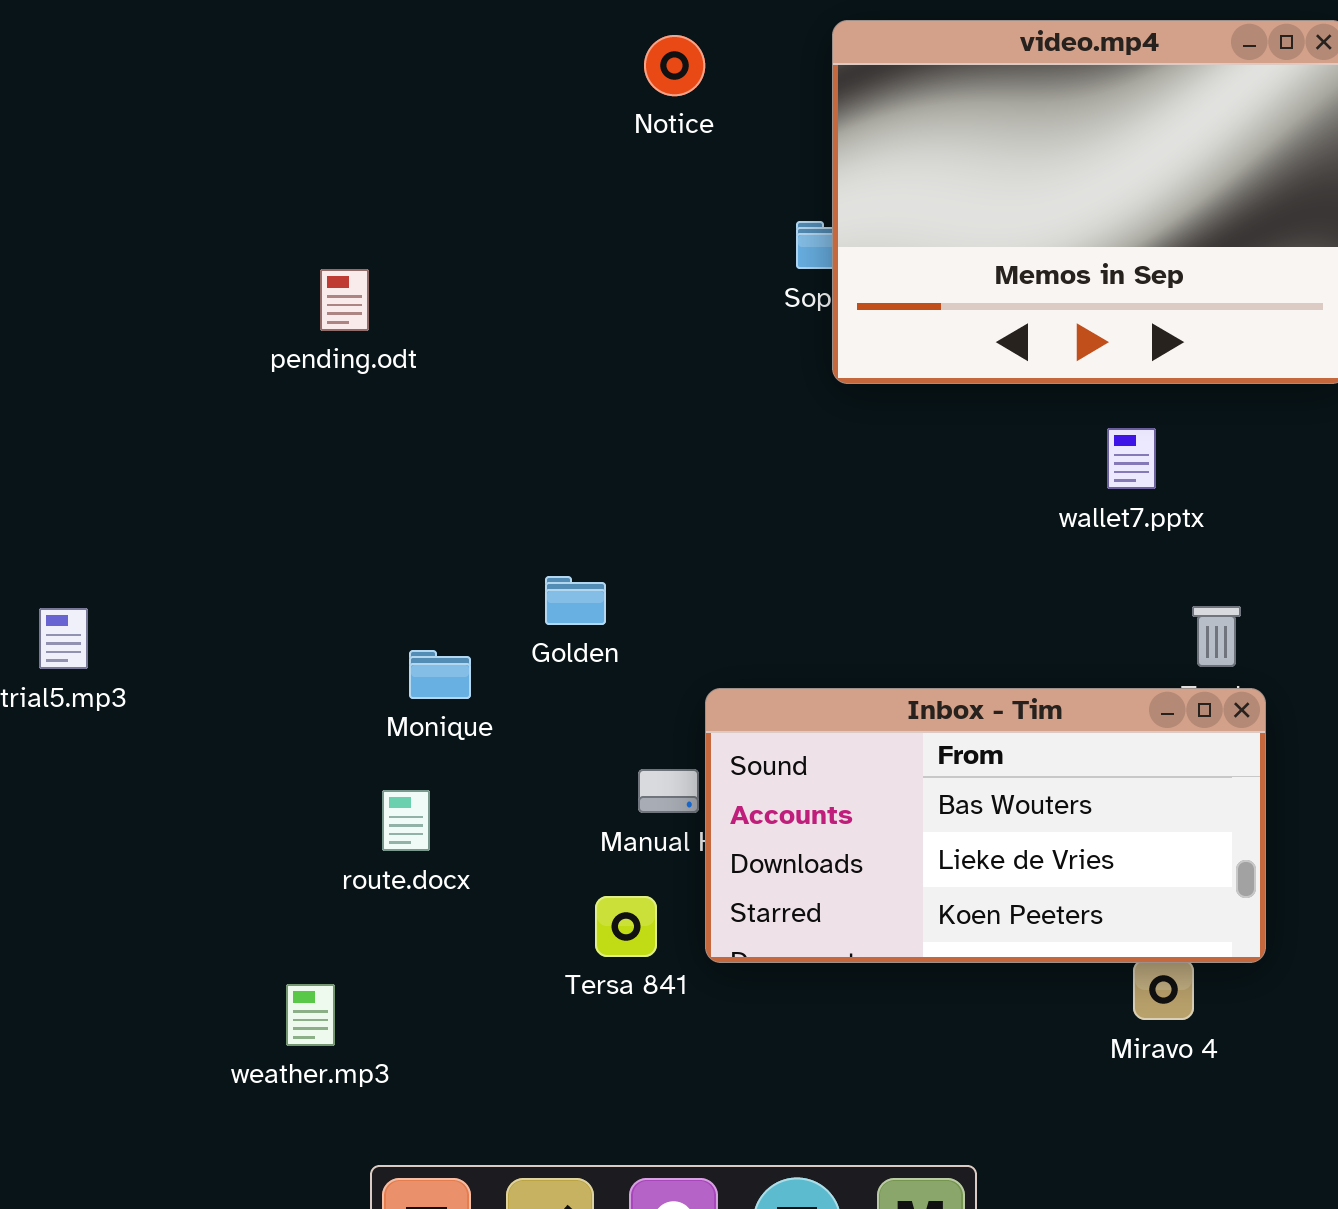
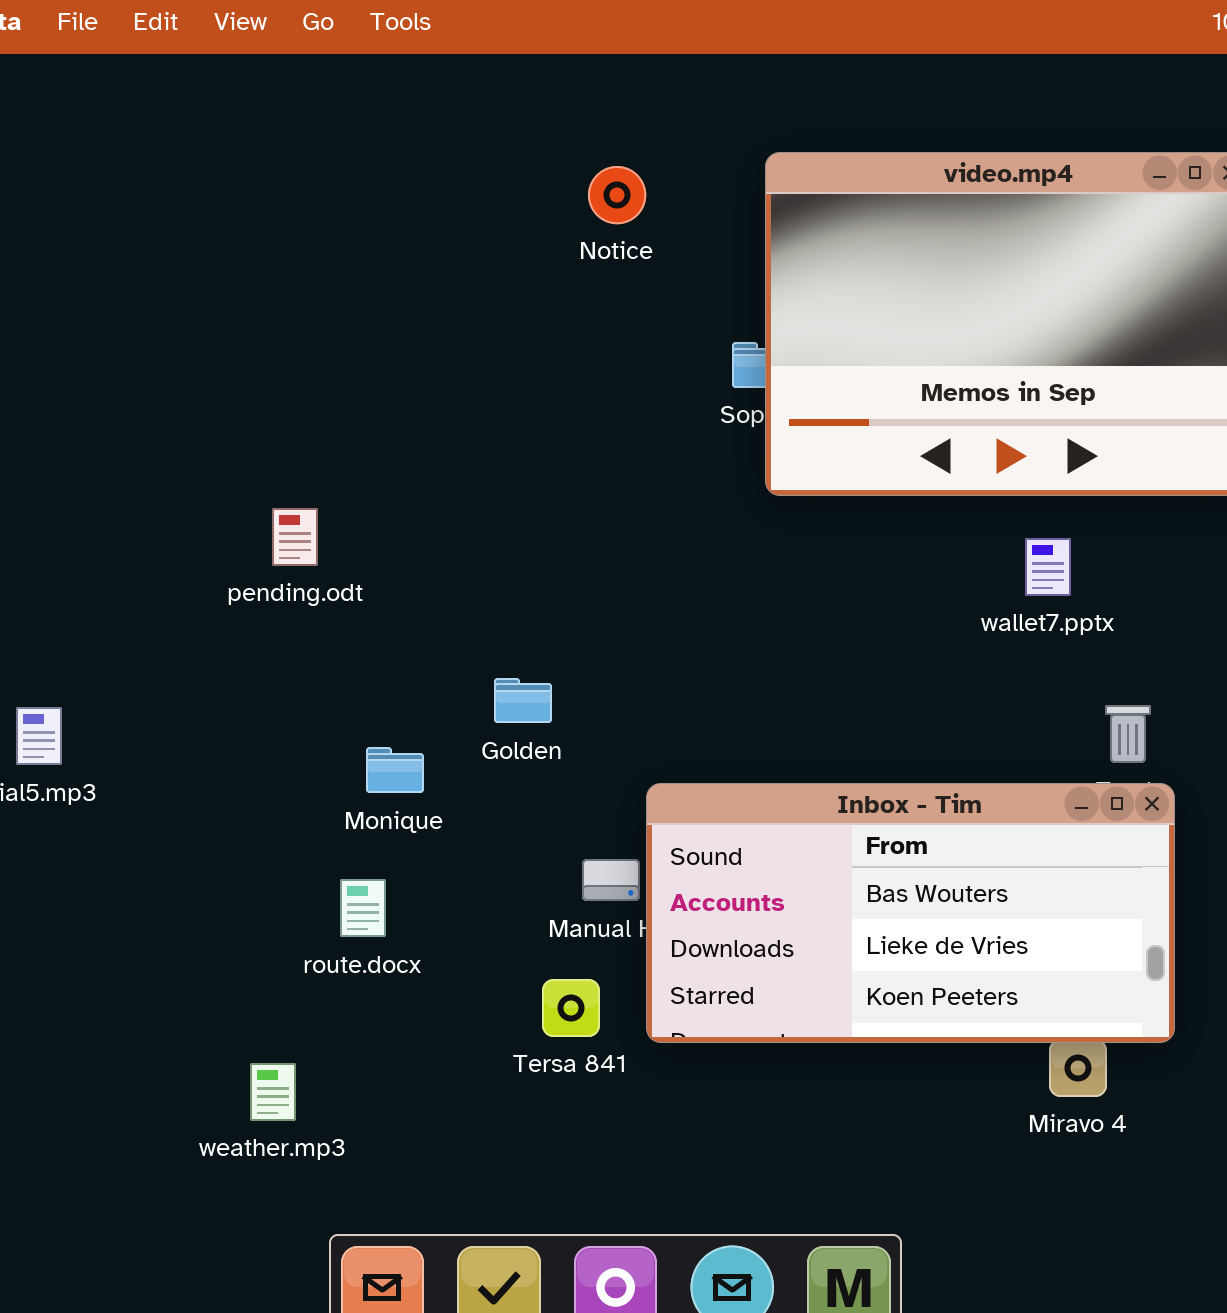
pending.odt: [320,269,369,331] -> [272,508,318,566], moved

